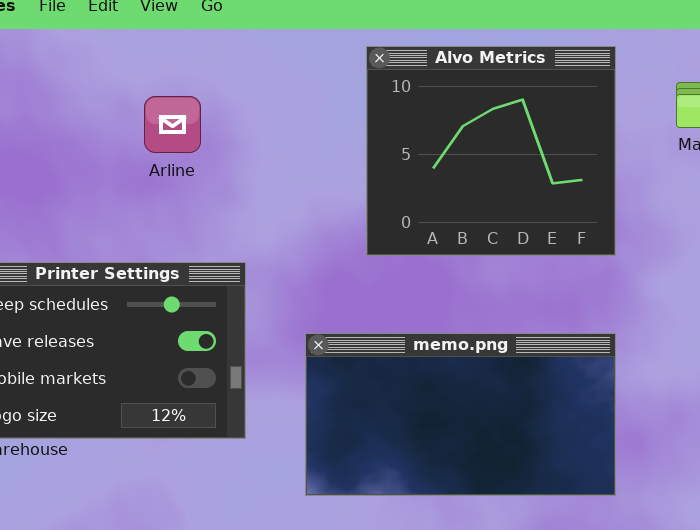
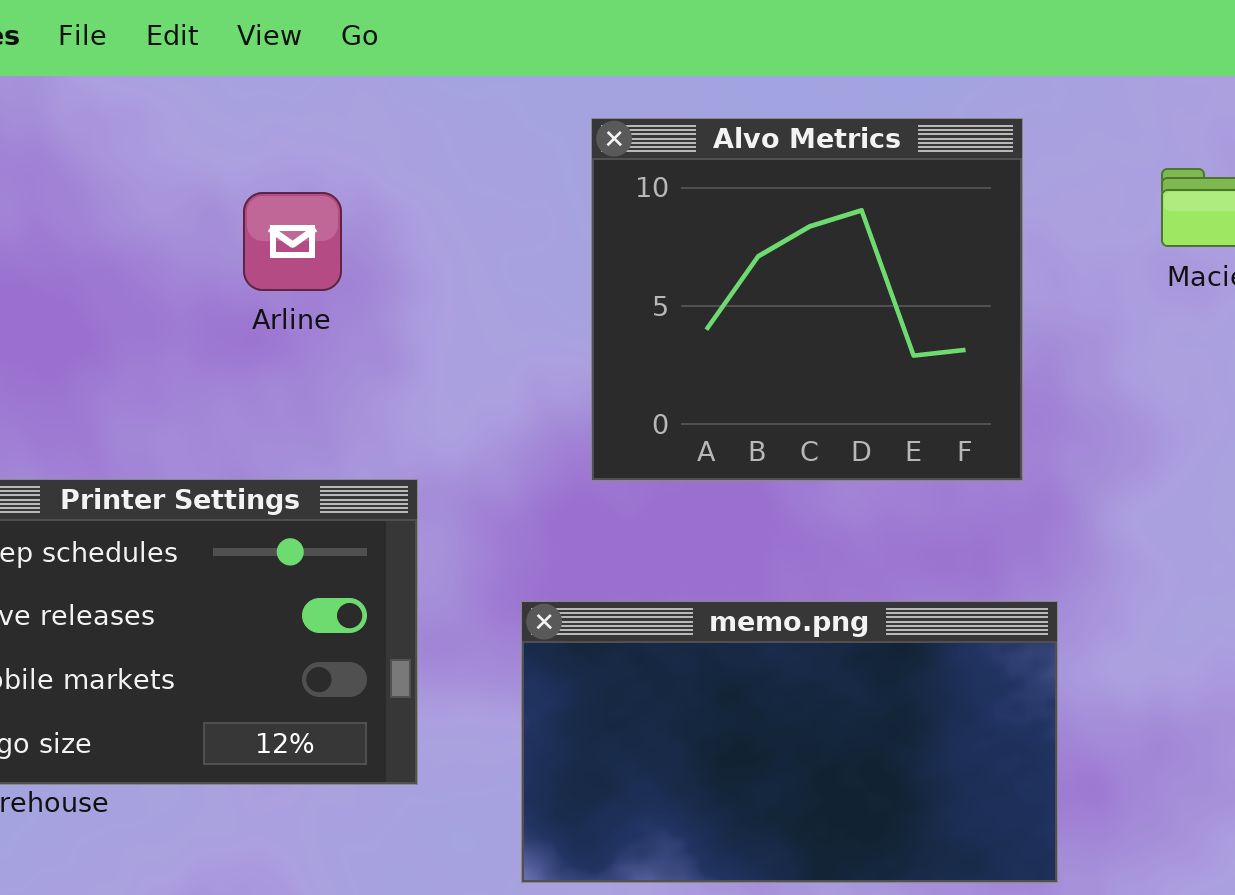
Alvo Metrics: [366,46,616,256] -> [591,118,1023,481], moved

